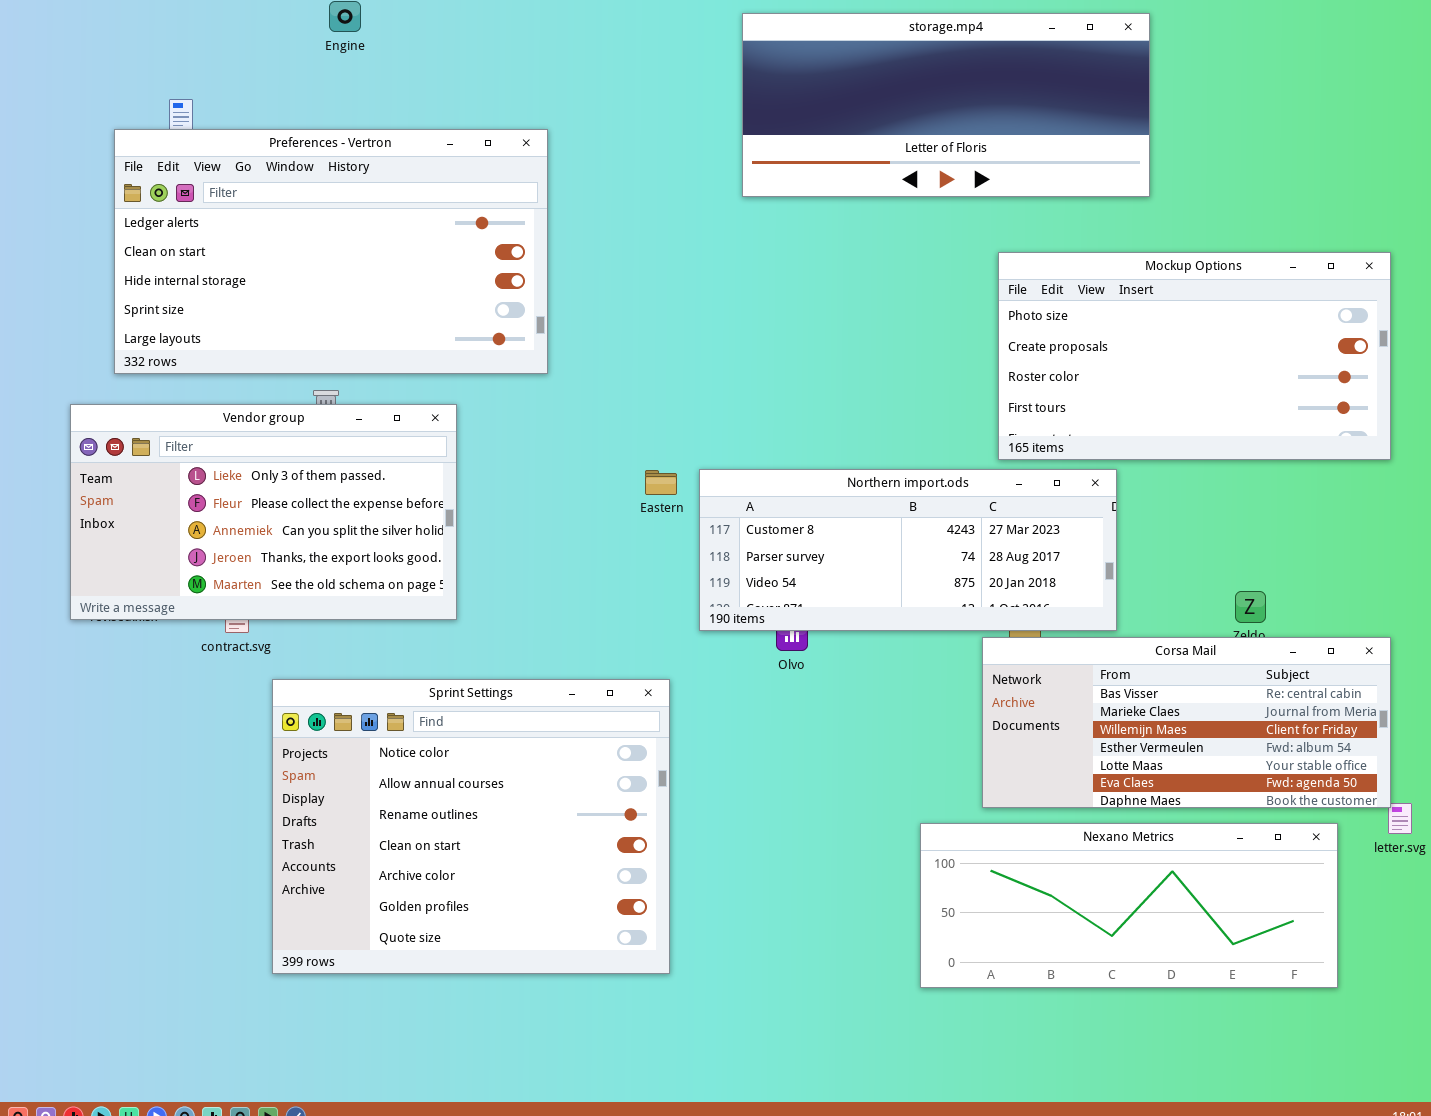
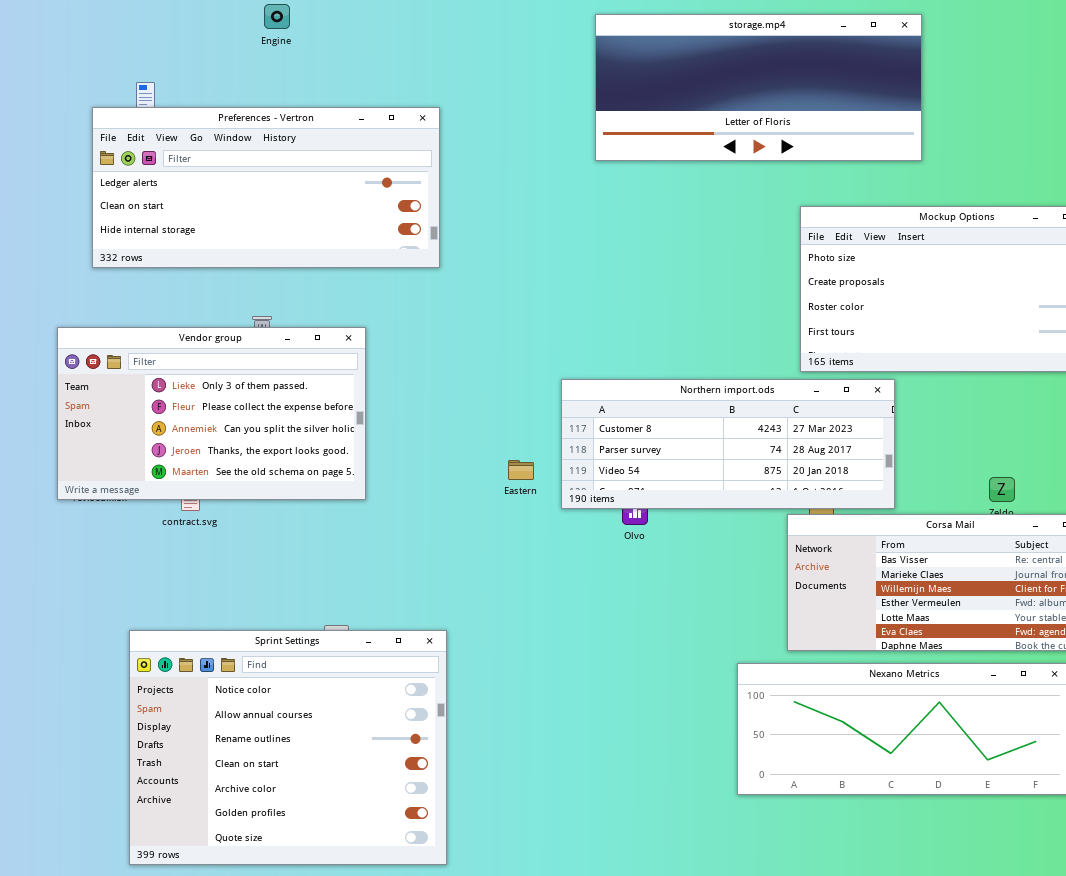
Preferences - Vertron: [114,129,548,374] -> [92,107,440,268], resized
Eastern: [645,470,677,495] -> [508,460,534,480], moved
Sprint Settings: [272,679,670,974] -> [129,630,447,865], moved

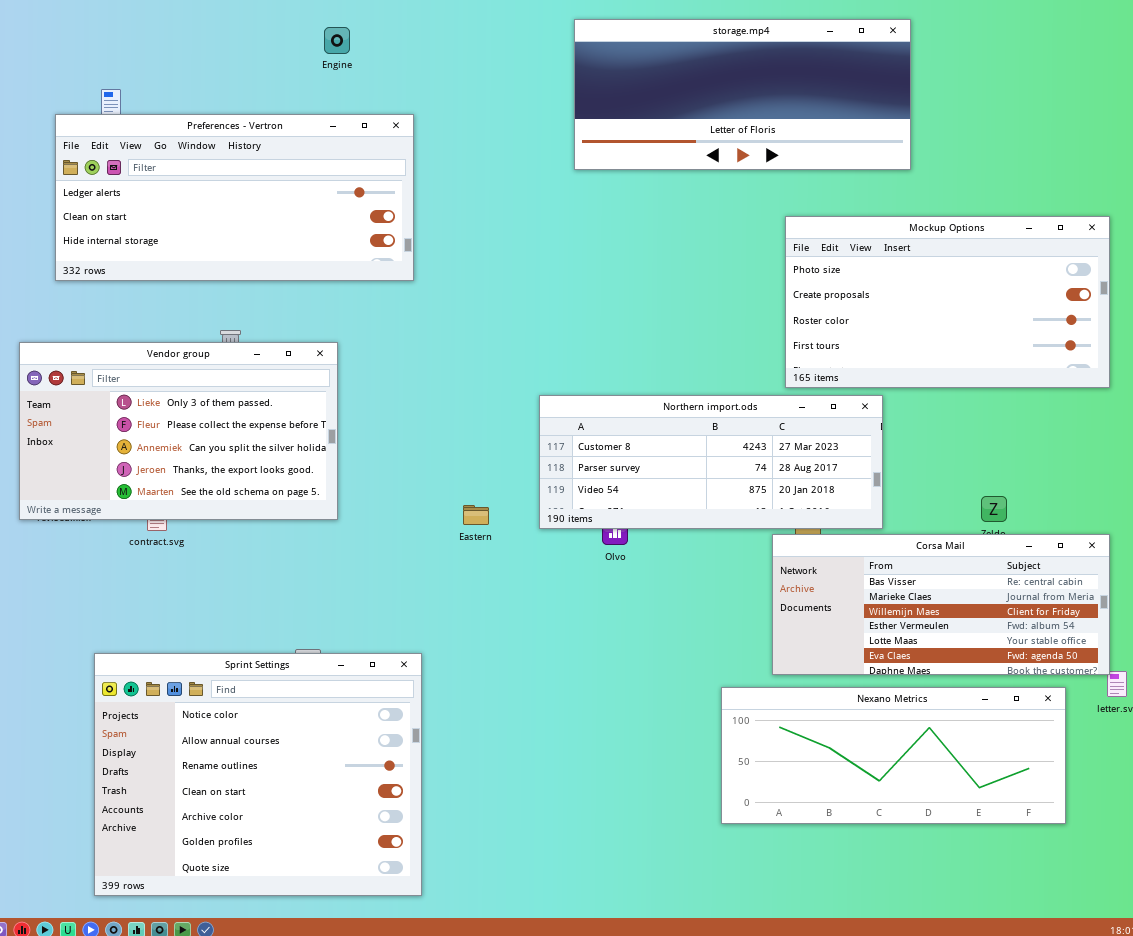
Engine: [264,4,290,29] -> [324,27,350,54], moved
Eastern: [508,460,534,480] -> [463,505,489,525], moved

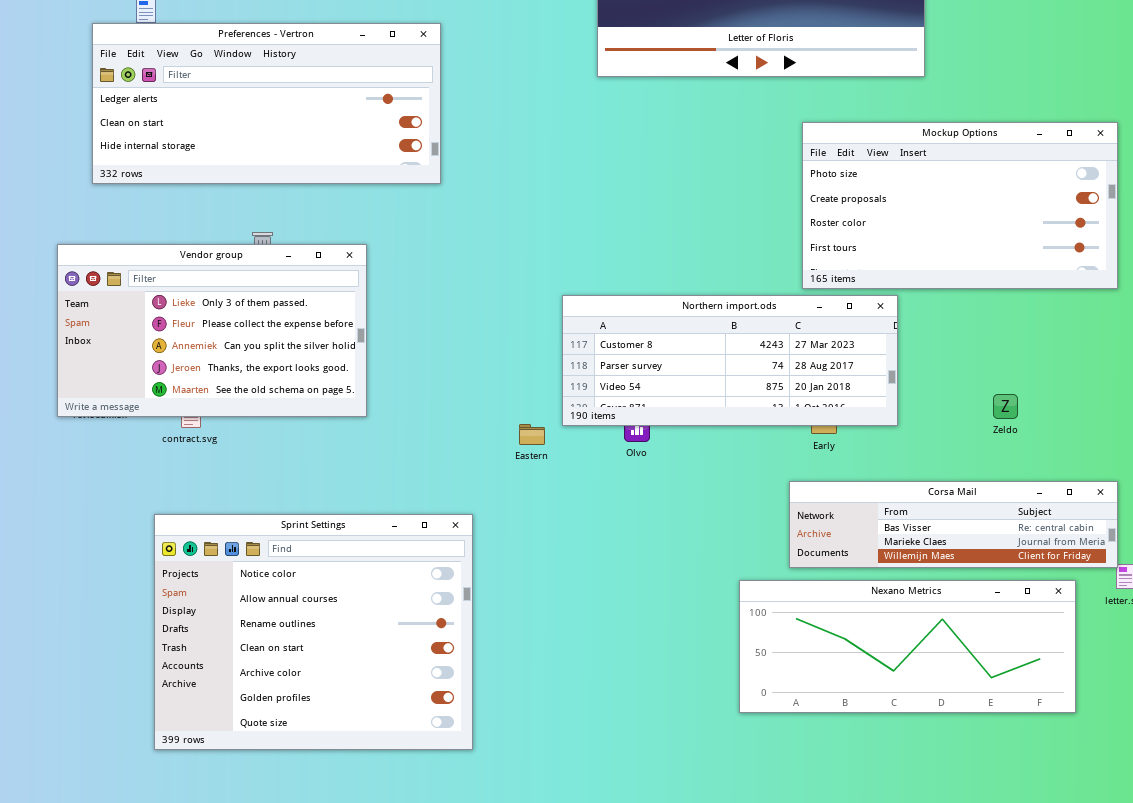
Eastern: [463,505,489,525] -> [519,424,545,445], moved
Corsa Mail: [772,534,1110,675] -> [789,481,1118,568], resized
Sprint Settings: [94,653,422,896] -> [154,514,473,750], moved

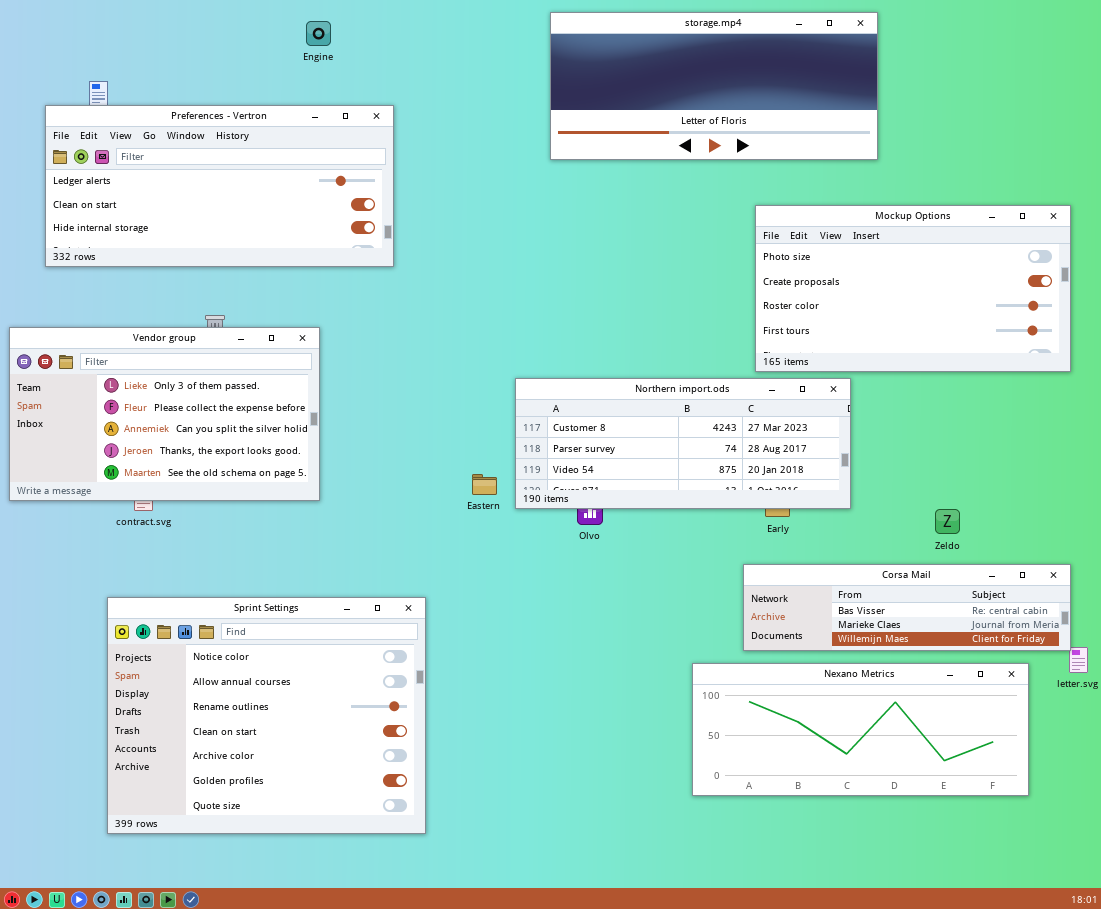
Zeldo: [993,394,1018,419] -> [935,509,960,534], moved
Eastern: [519,424,545,445] -> [472,474,497,495], moved

